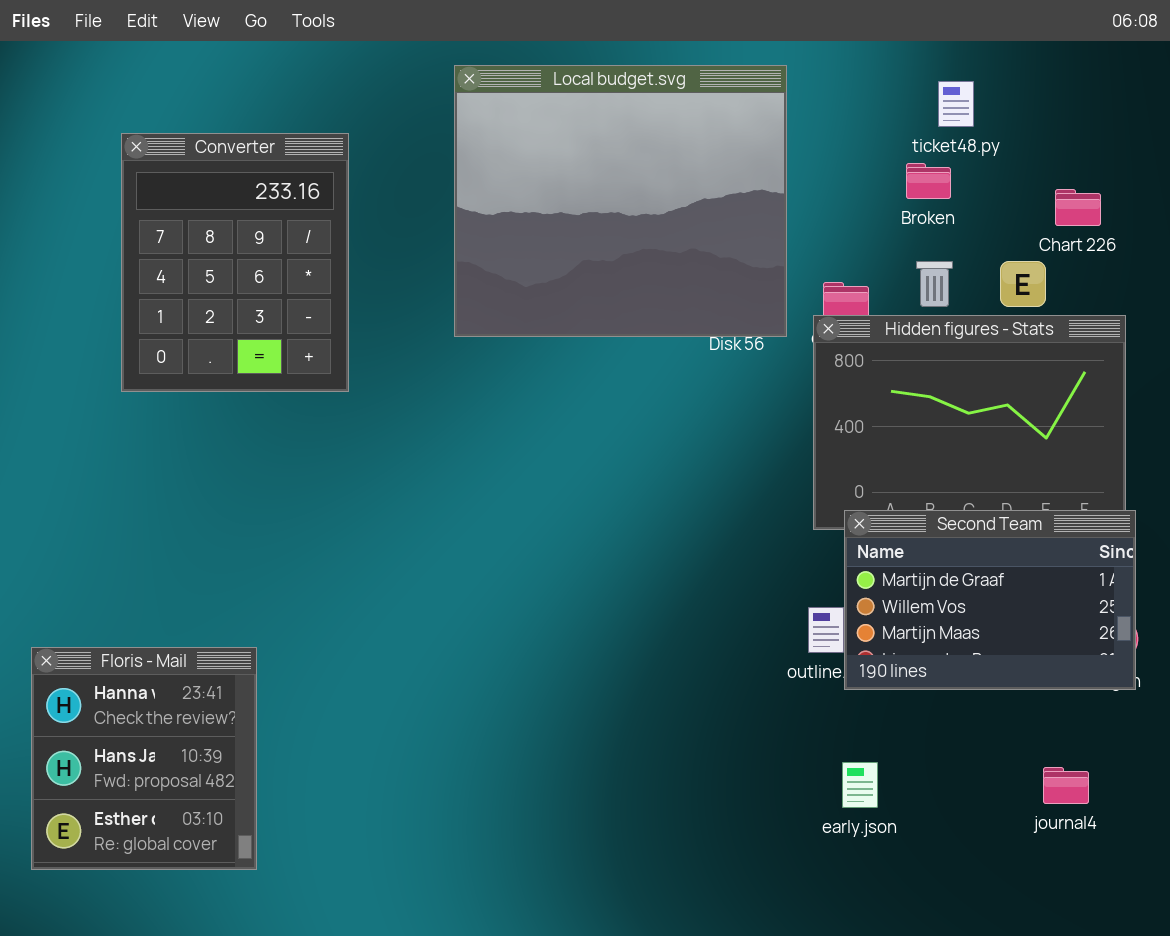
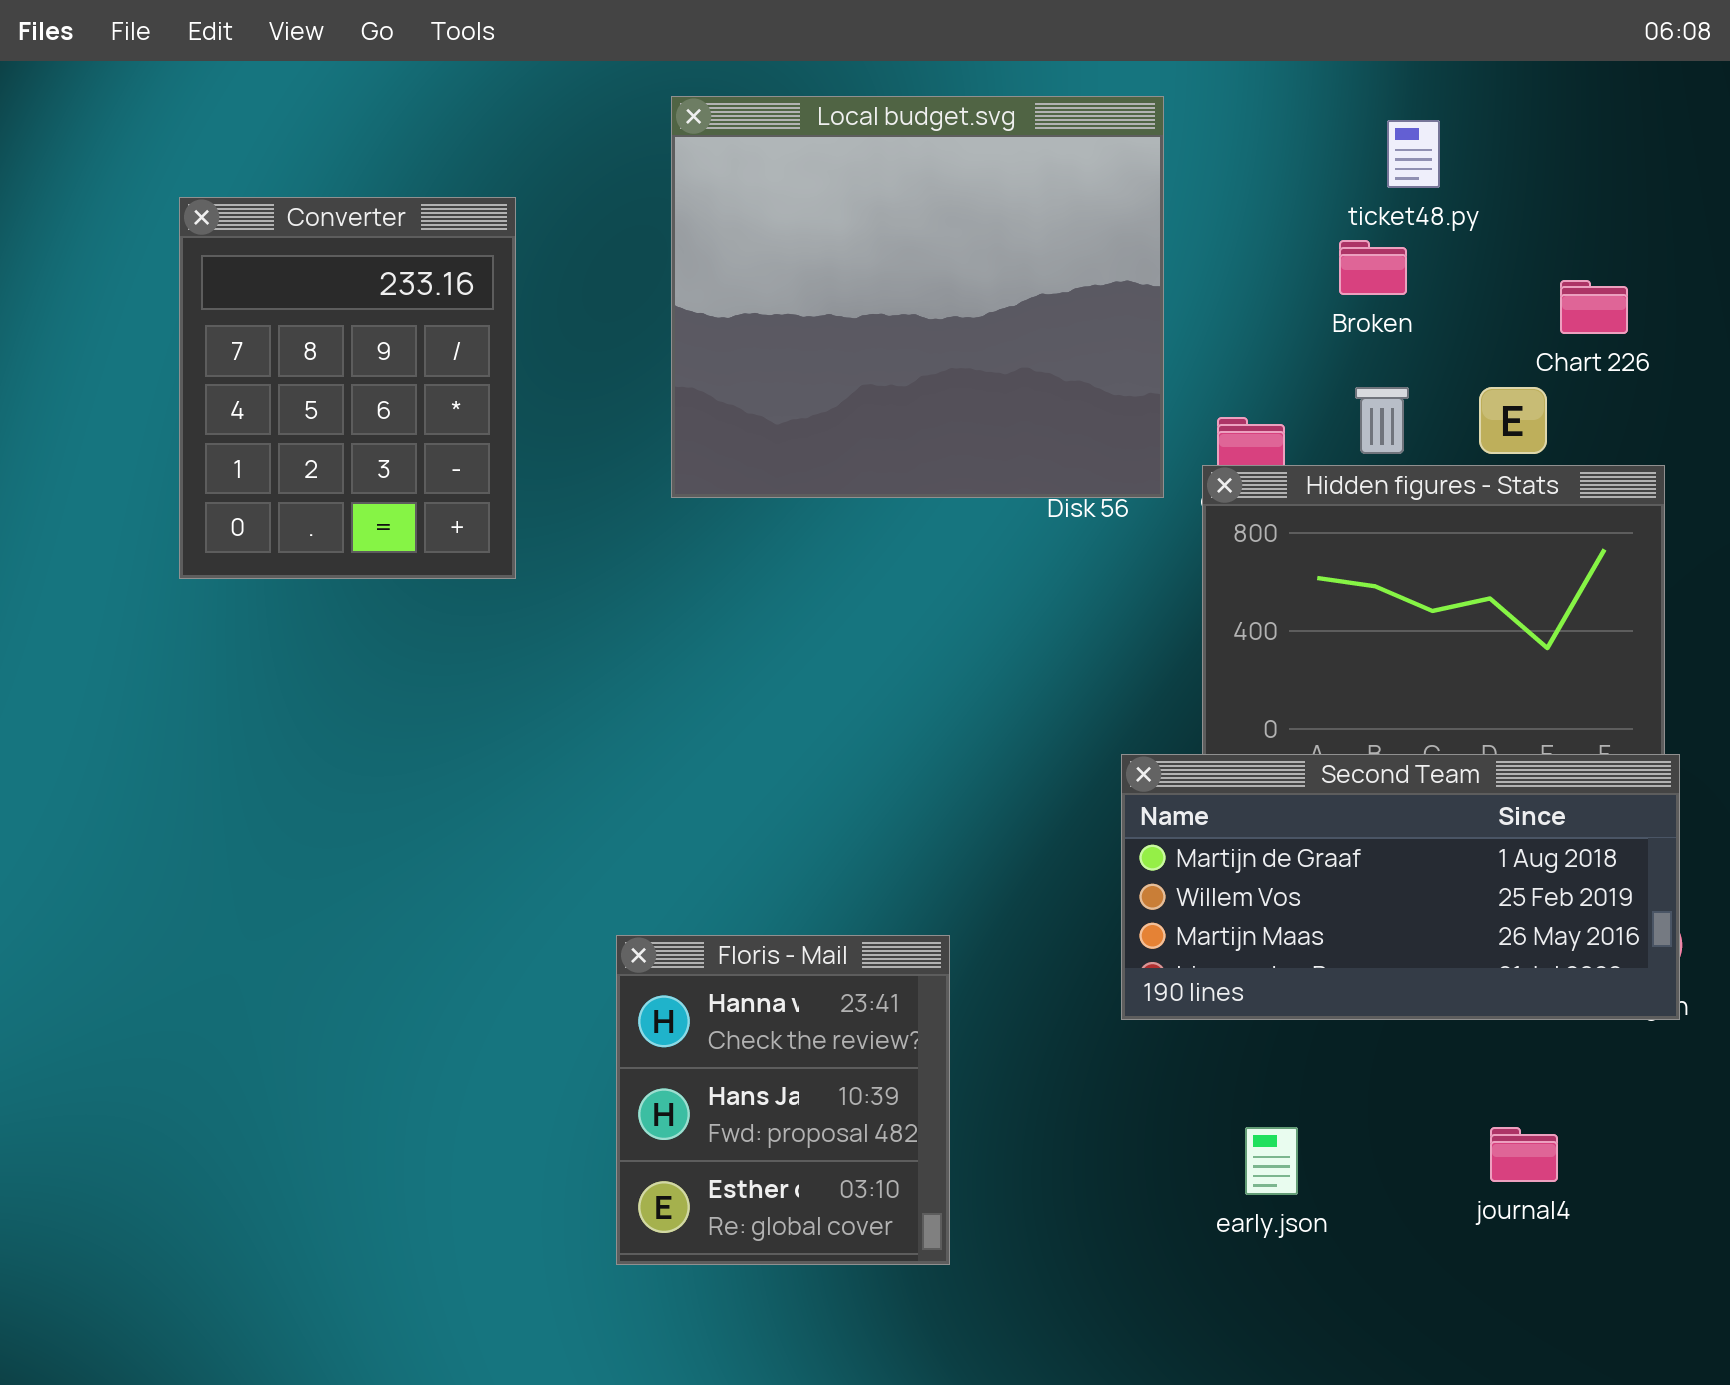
Second Team: [844,510,1136,690] -> [1121,754,1680,1020], resized
Floris - Mail: [31,647,257,870] -> [616,935,950,1265], moved
journal4: [1043,767,1089,804] -> [1490,1127,1558,1182], moved

